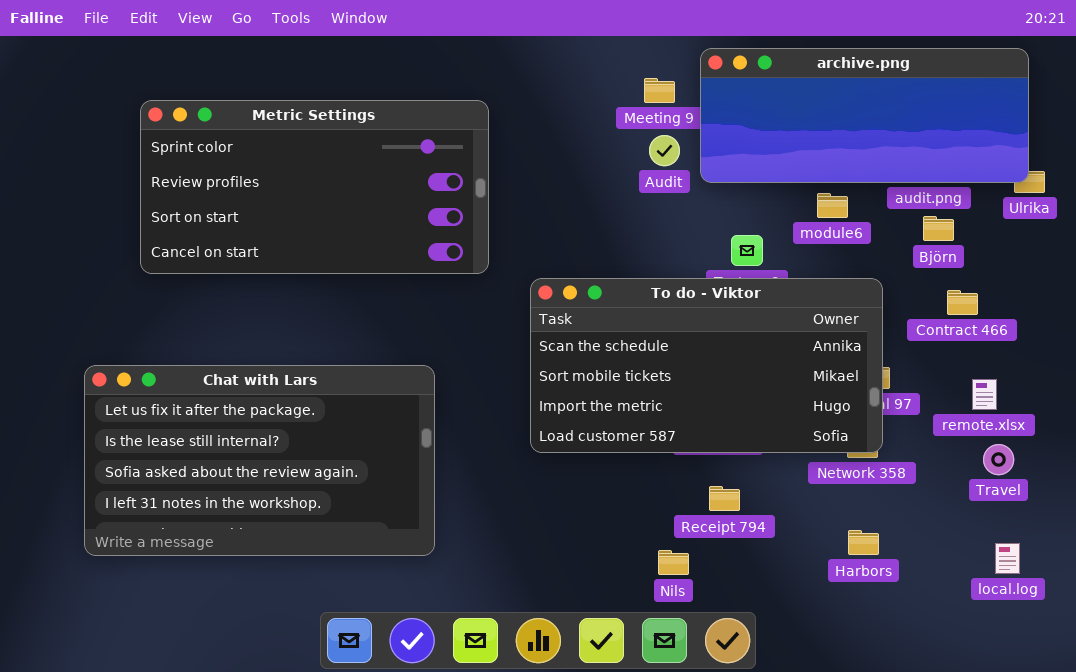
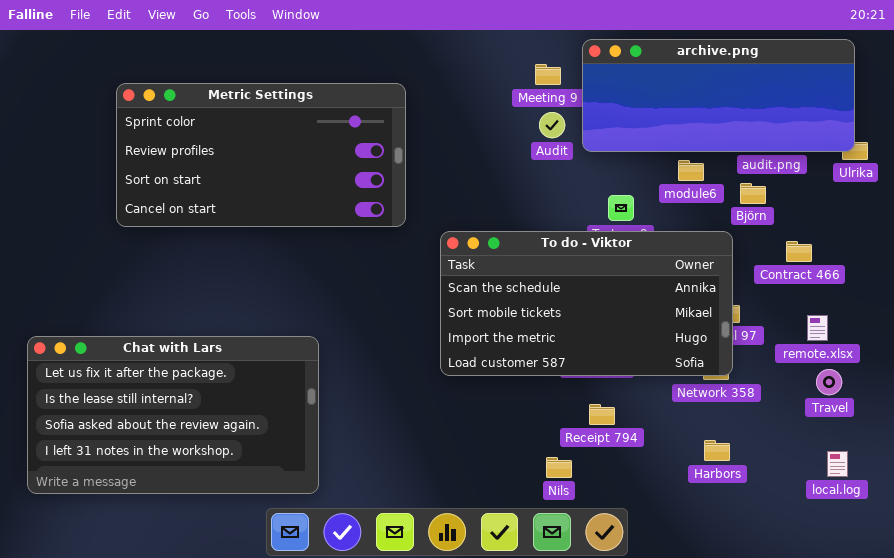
Björn: [923,216,954,241] -> [740,183,766,204], moved
Chat with Lars: [84,365,435,556] -> [27,336,319,494], moved

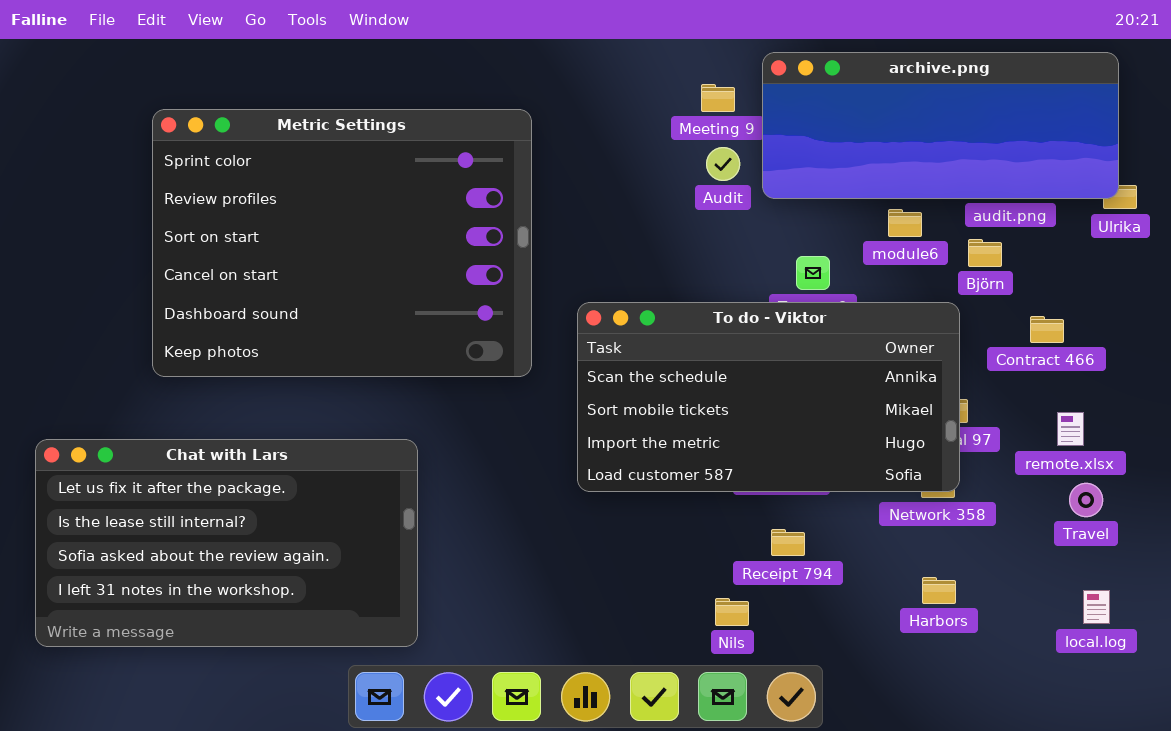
Metric Settings: [116,83,406,227] -> [152,109,532,377], resized

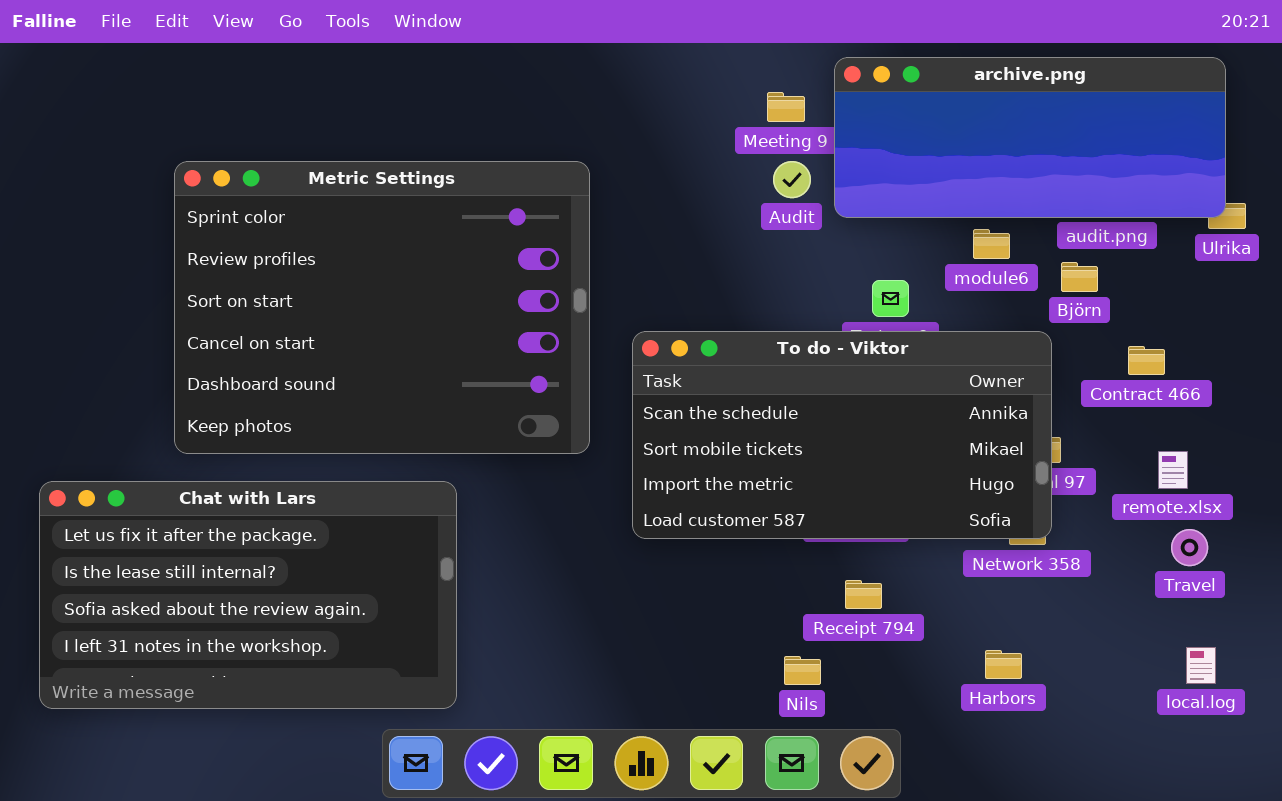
Metric Settings: [152,109,532,377] -> [174,161,590,454], moved
Harbors: [922,577,956,604] -> [985,650,1022,679], moved

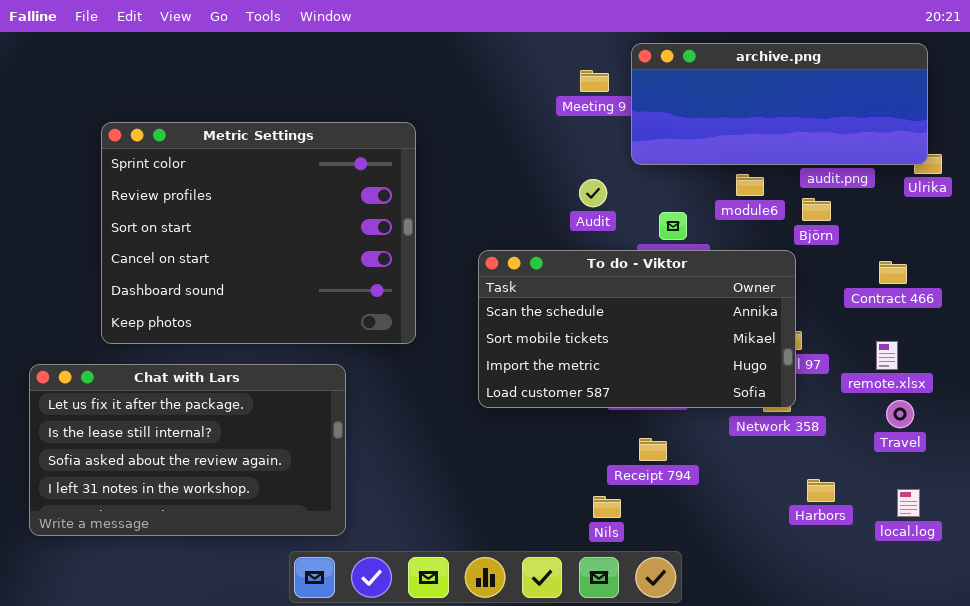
Metric Settings: [174,161,590,454] -> [101,122,416,344], moved
Audit: [773,161,811,198] -> [579,179,607,207], moved
Contract 466: [1128,346,1165,375] -> [879,261,907,284], moved
Harbors: [985,650,1022,679] -> [807,479,835,502], moved

